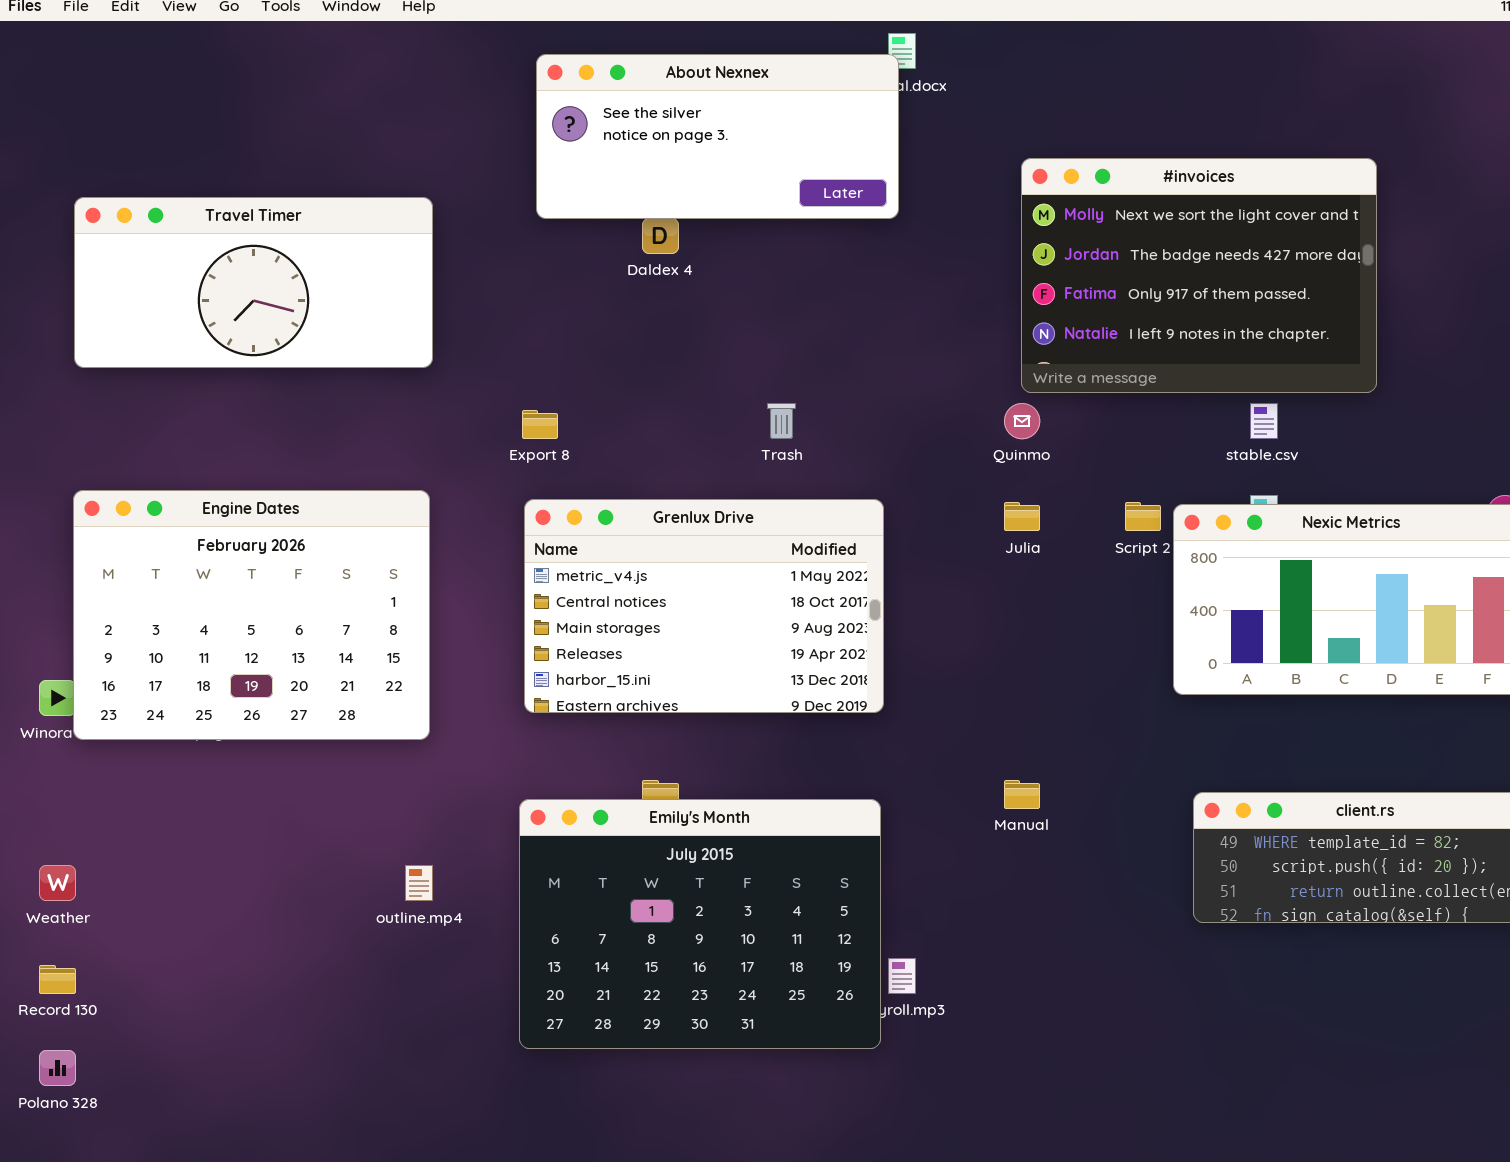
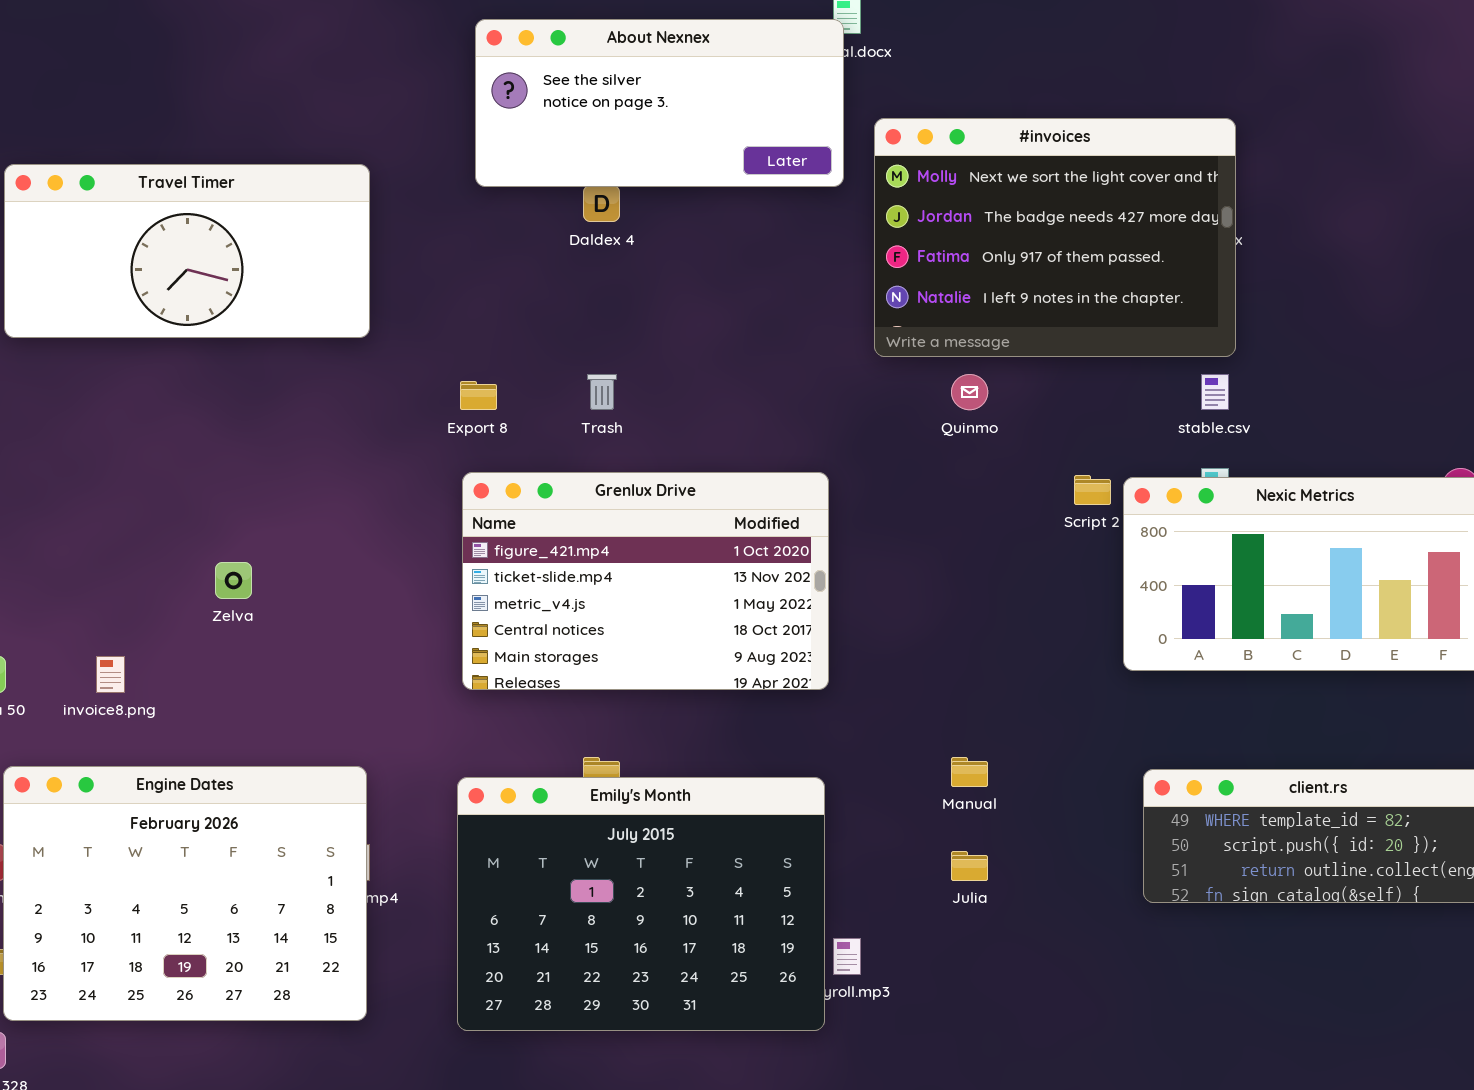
#invoices: [1021,158,1377,393] -> [874,118,1236,357], moved
Trash: [767,403,796,439] -> [587,374,617,410], moved
Engine Dates: [73,490,430,740] -> [3,766,367,1021], moved
Grenlux Drive: [524,499,884,713] -> [462,472,829,690], scrolled up 2 rows
Julia: [1004,502,1040,531] -> [951,851,988,881], moved

